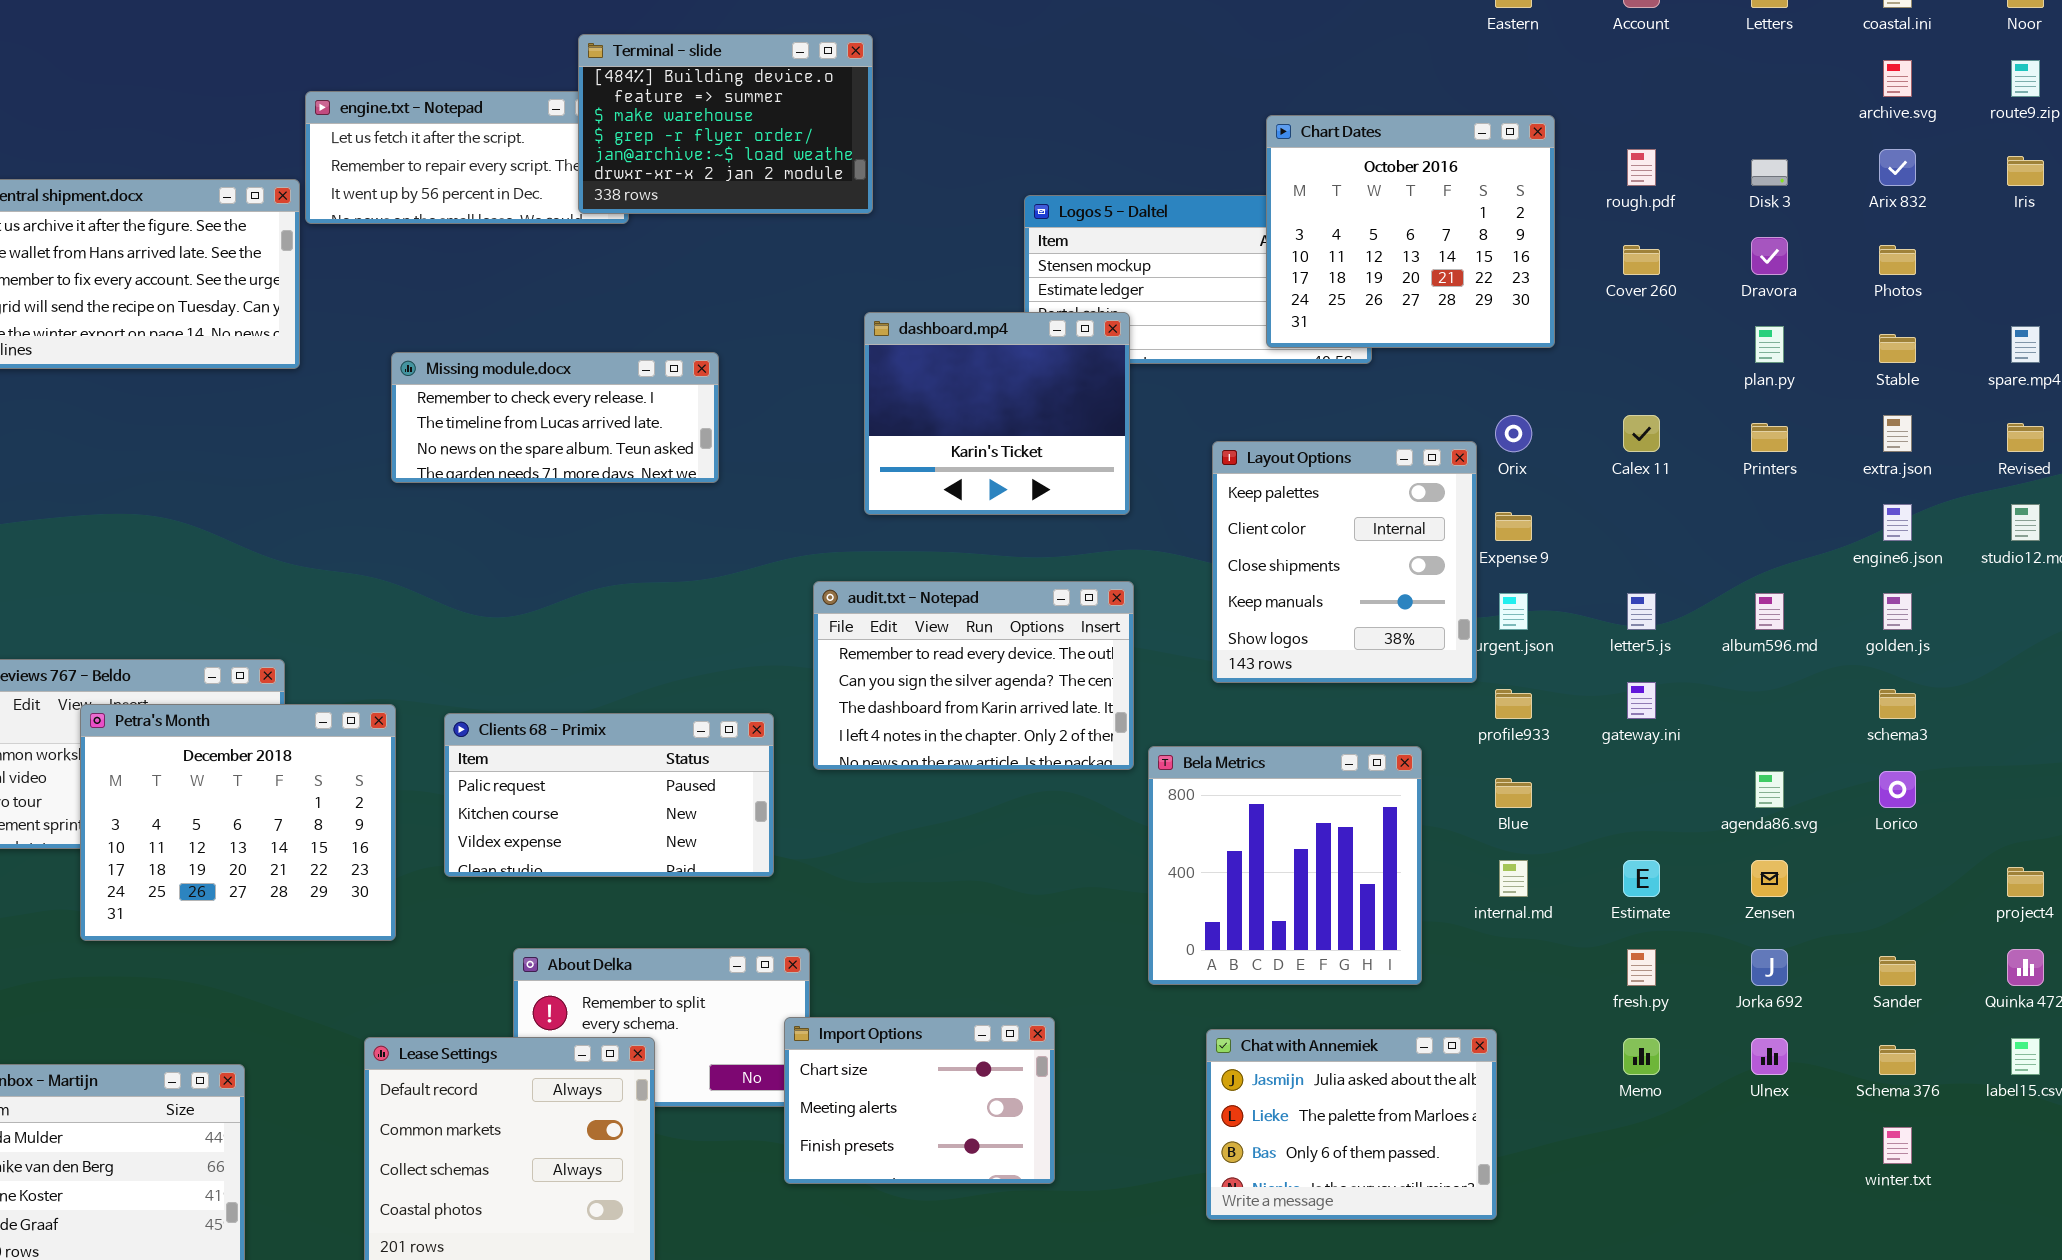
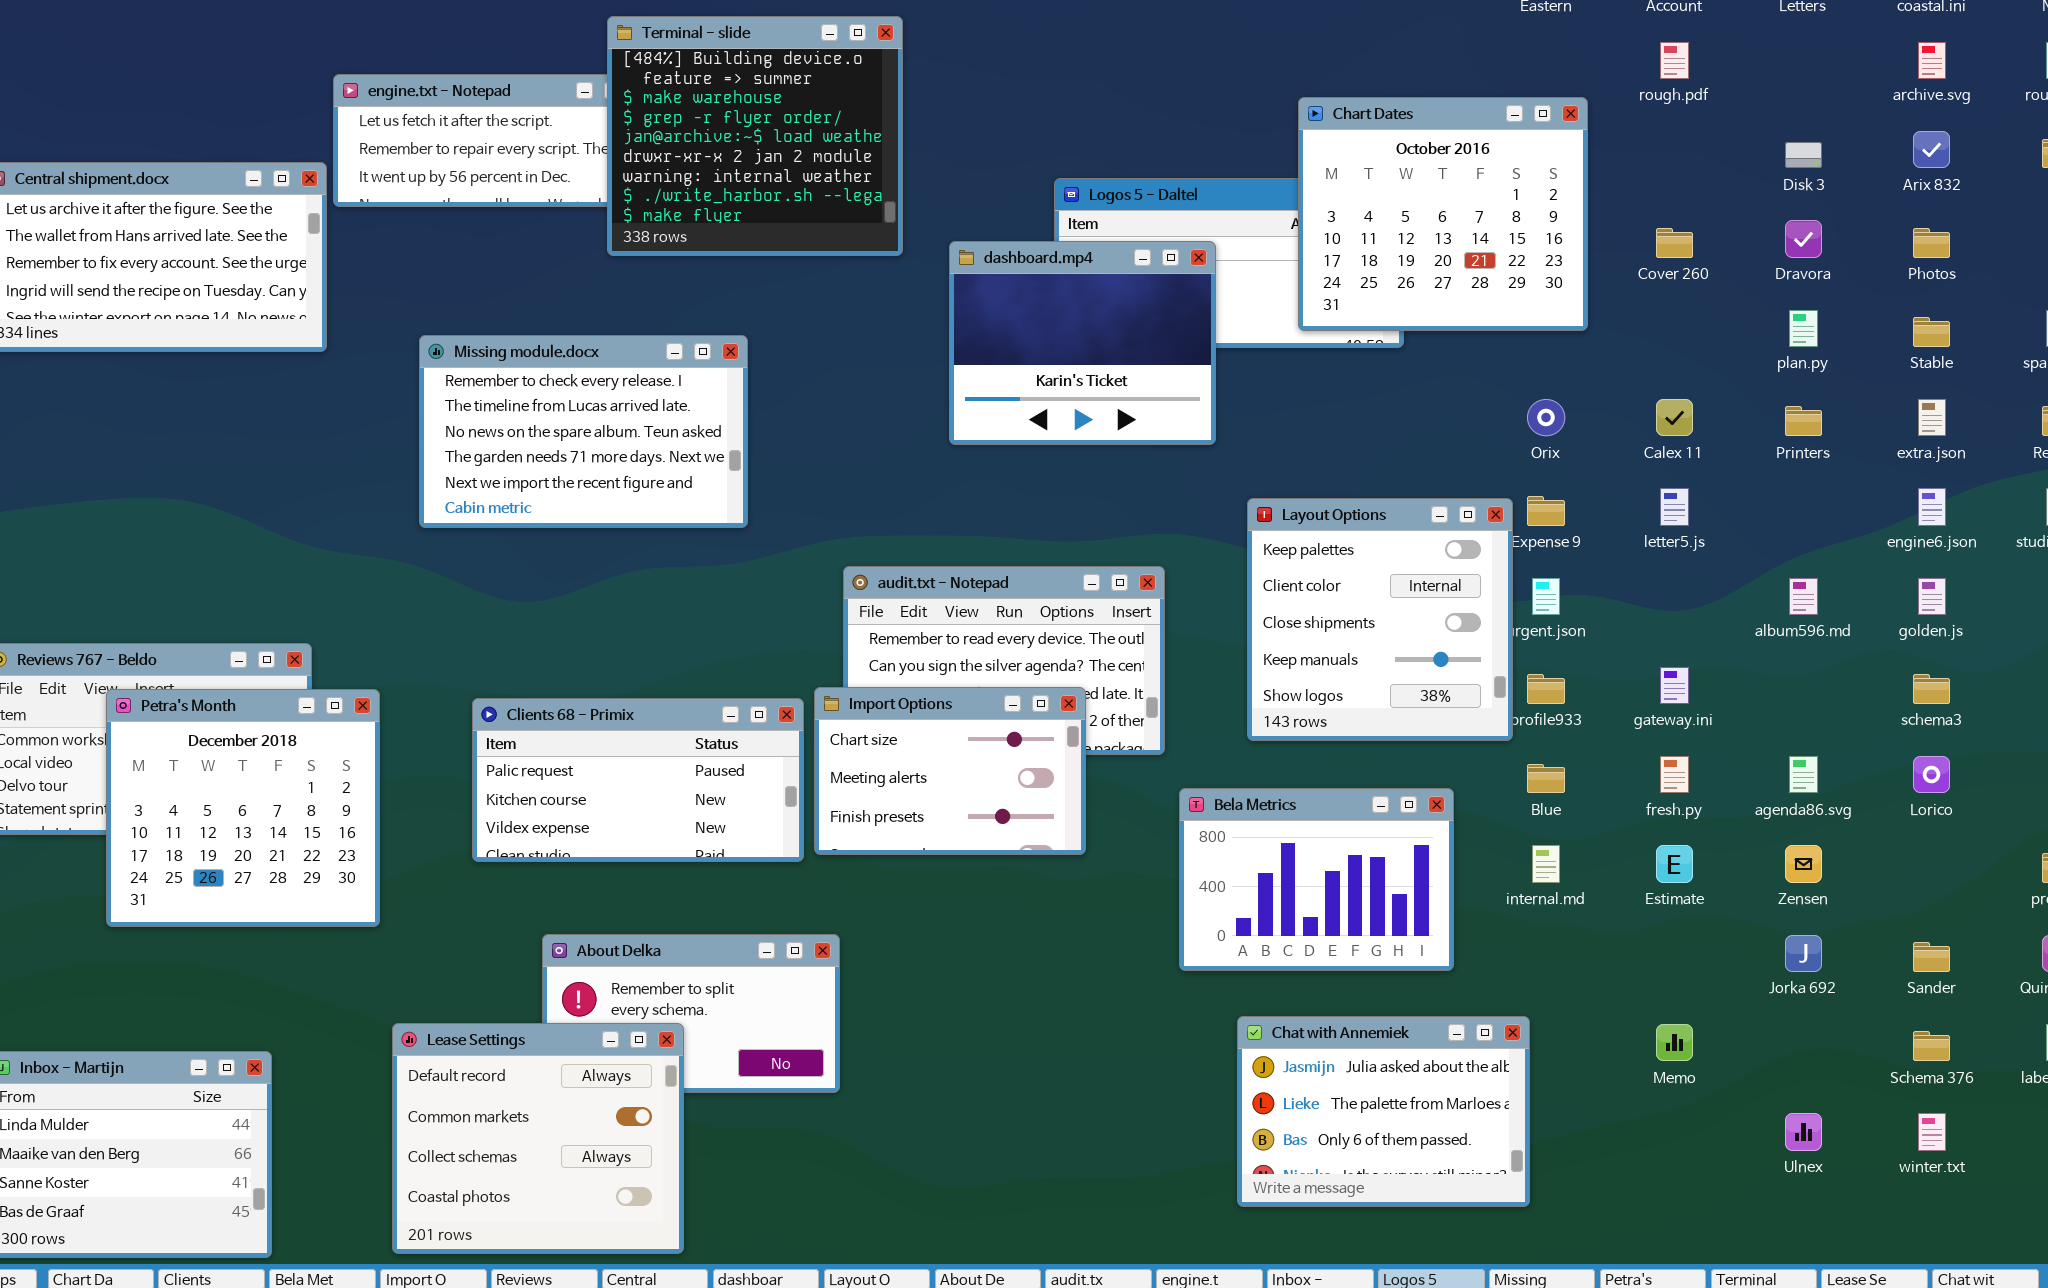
Terminal - slide: [578,34,873,214] -> [607,16,903,256], resized
rough.pdf: [1627,149,1656,186] -> [1660,42,1689,79], moved
dashboard.mp4: [864,312,1130,515] -> [949,241,1216,445], moved
Missing module.docx: [391,352,719,483] -> [419,335,748,528], resized
Layout Options: [1212,441,1477,683] -> [1247,498,1513,741], moved
letter5.js: [1627,593,1656,630] -> [1660,488,1689,526], moved
Petra's Month: [80,704,396,941] -> [106,689,380,927], resized
Bela Metrics: [1148,746,1422,985] -> [1179,788,1454,971], resized
fresh.py: [1627,949,1656,986] -> [1660,756,1689,793], moved
Import Options: [784,1017,1055,1184] -> [814,687,1086,855], moved
Ulnex: [1751,1038,1788,1075] -> [1785,1113,1822,1151], moved

